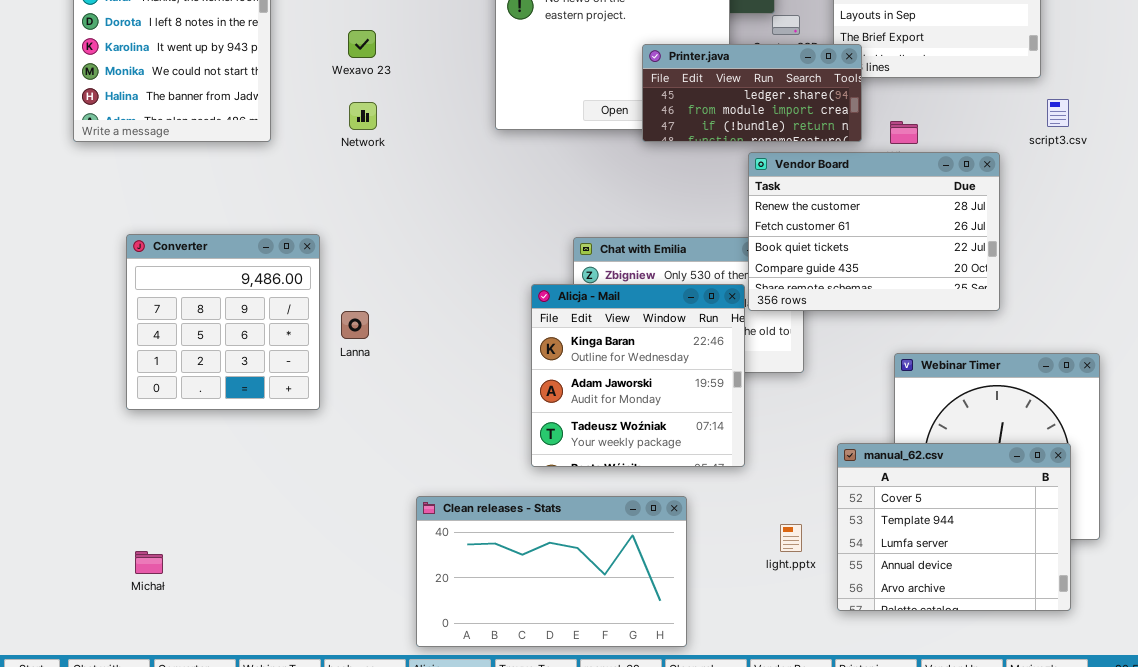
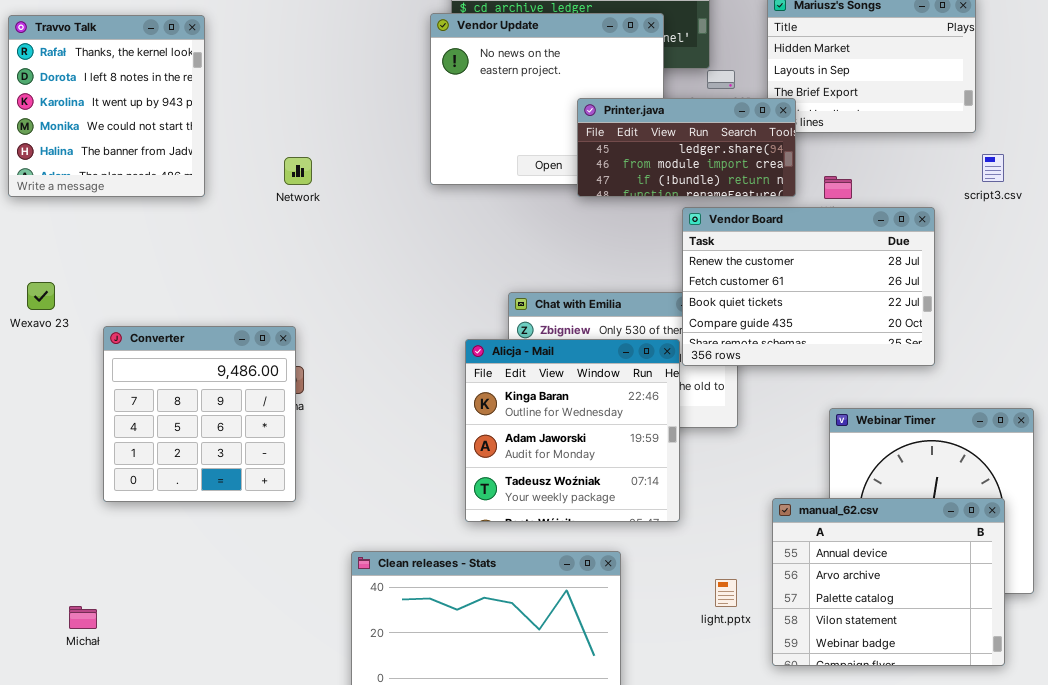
Wexavo 23: [348,30,376,58] -> [27,282,55,310], moved
Converter: [126,234,320,410] -> [103,326,296,502], moved
manual_62.csv: [837,443,1071,611] -> [772,498,1005,666], scrolled down 3 rows

